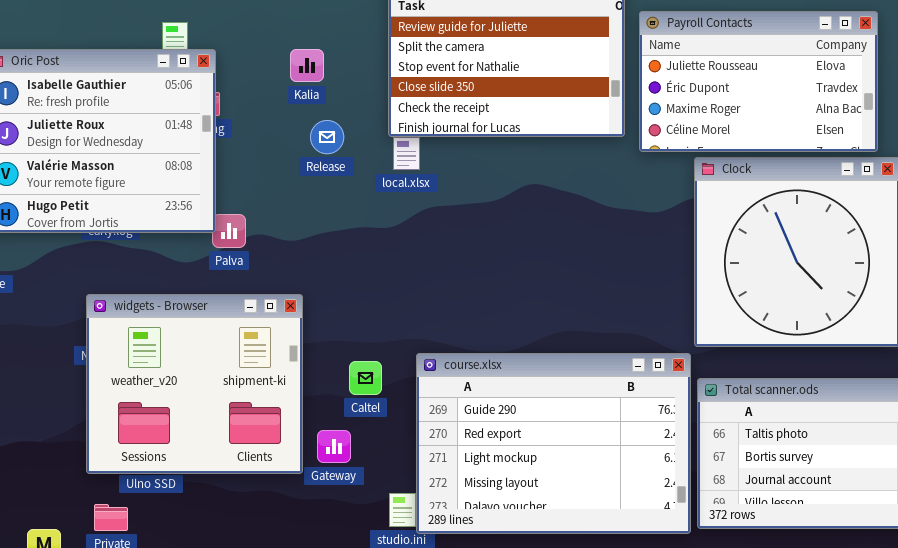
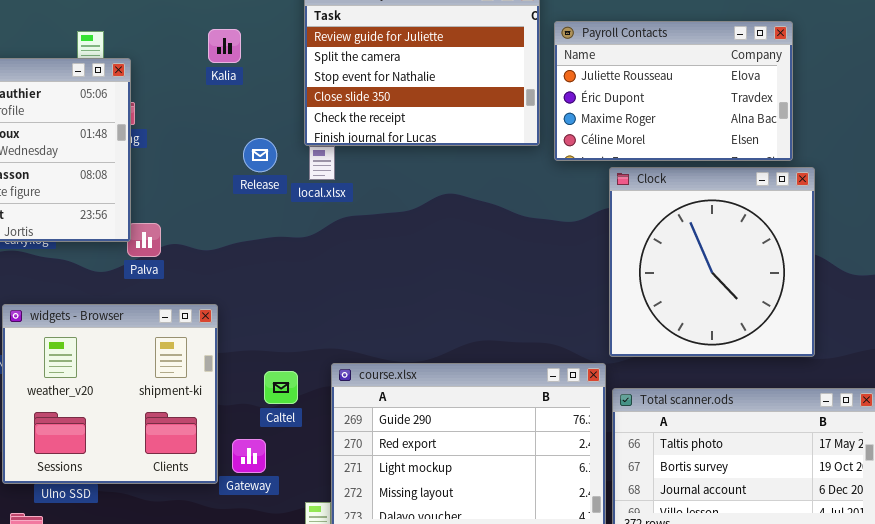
Kalia: [290,49,324,82] -> [208,29,241,63], moved
Release: [310,120,344,154] -> [243,138,277,172], moved

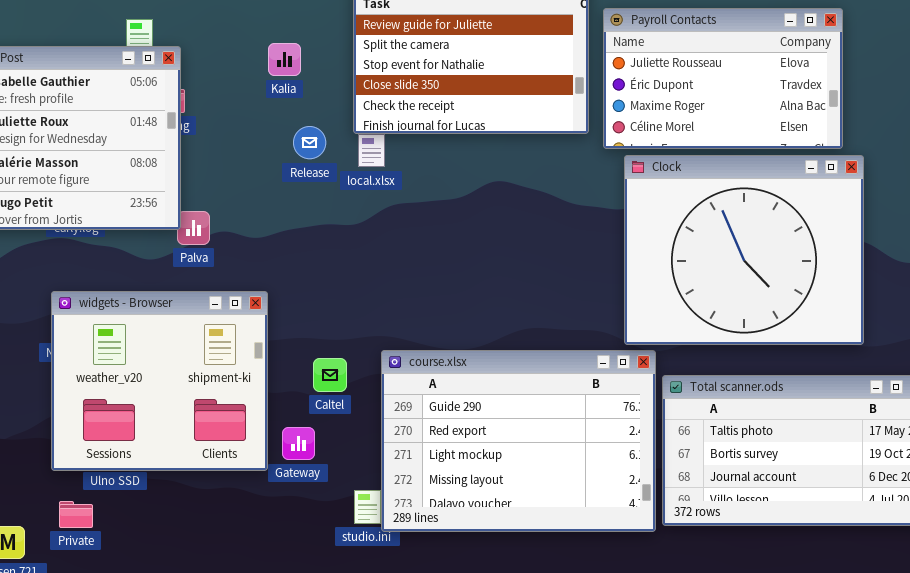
Kalia: [208,29,241,63] -> [268,43,301,76], moved
Clock: [609,167,815,357] -> [624,155,864,345], resized

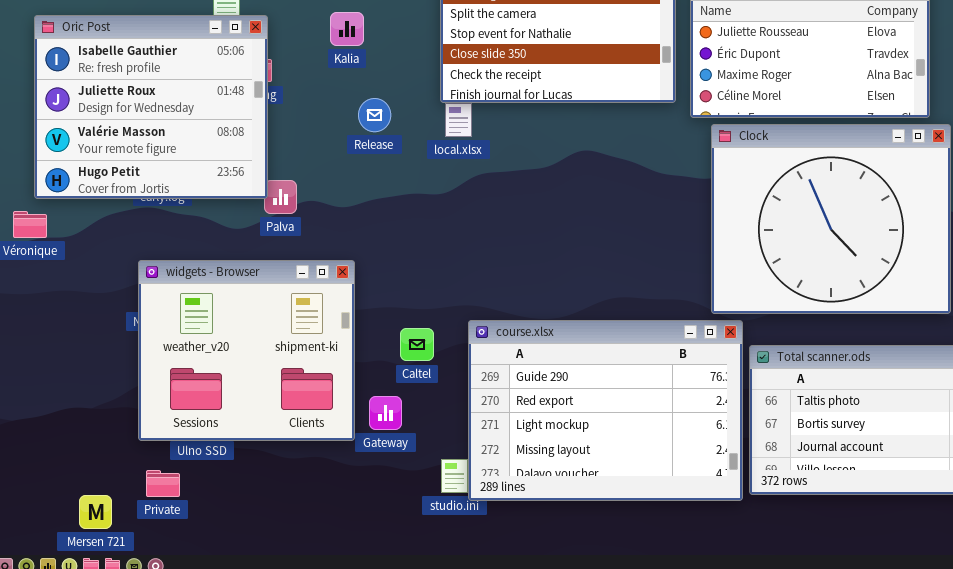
Kalia: [268,43,301,76] -> [330,12,364,46], moved
Release: [293,126,326,159] -> [358,98,391,132], moved

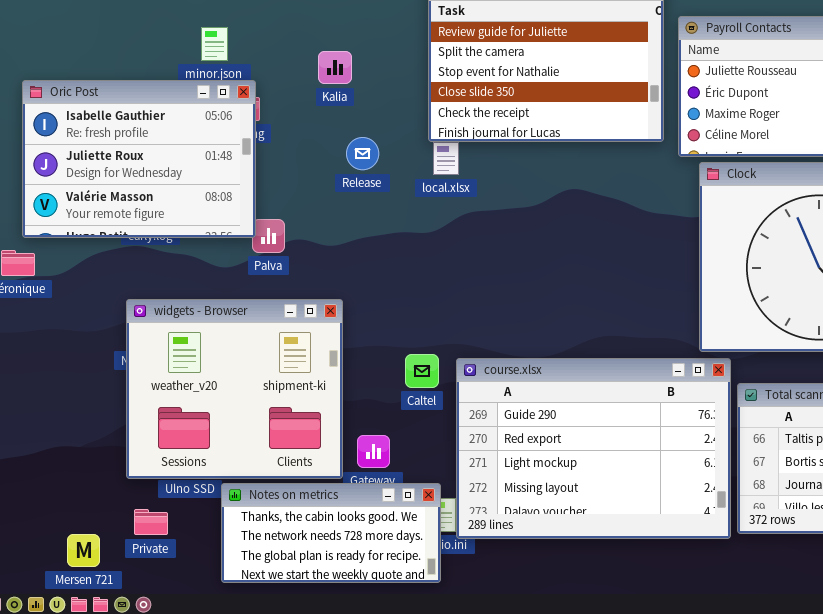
Oric Post: [34,15,268,199] -> [22,80,256,238], resized
Caltel: [400,328,434,361] -> [405,354,439,388], moved
Notes on metrics: none -> [221,483,441,583], opened

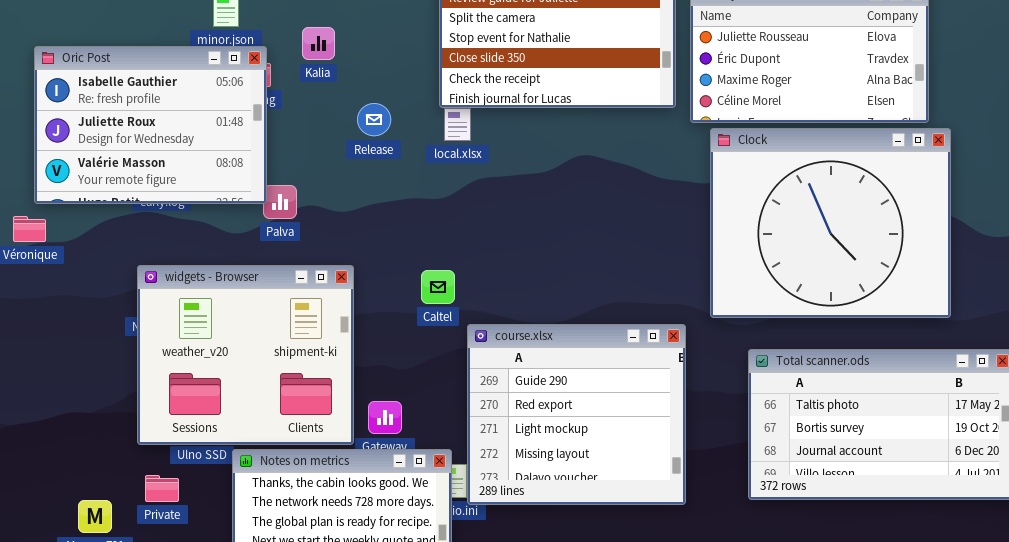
Kalia: [318,51,352,84] -> [302,27,335,60], moved
Caltel: [405,354,439,388] -> [421,270,455,304], moved
course.xlsx: [456,358,731,539] -> [467,324,686,505], resized

